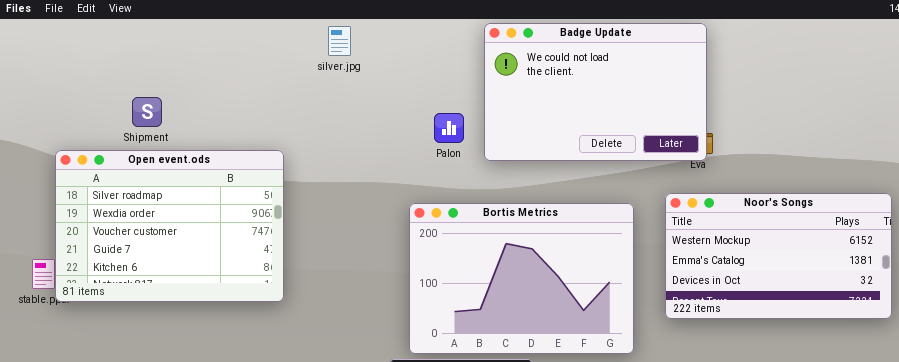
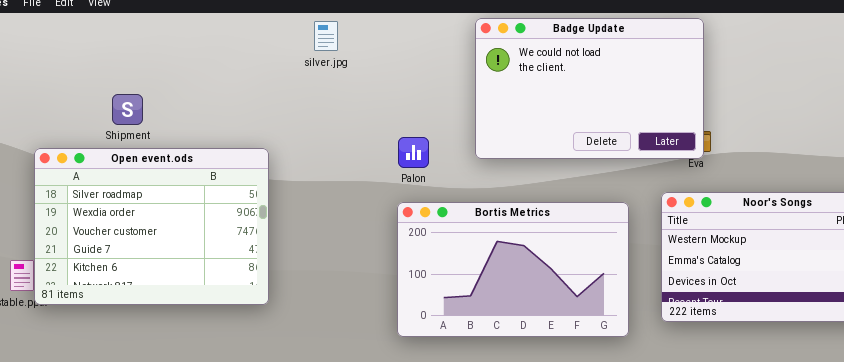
Palon: [434,113,464,143] -> [398,137,429,168], moved
Bortis Metrics: [409,203,634,354] -> [397,202,629,337], resized

